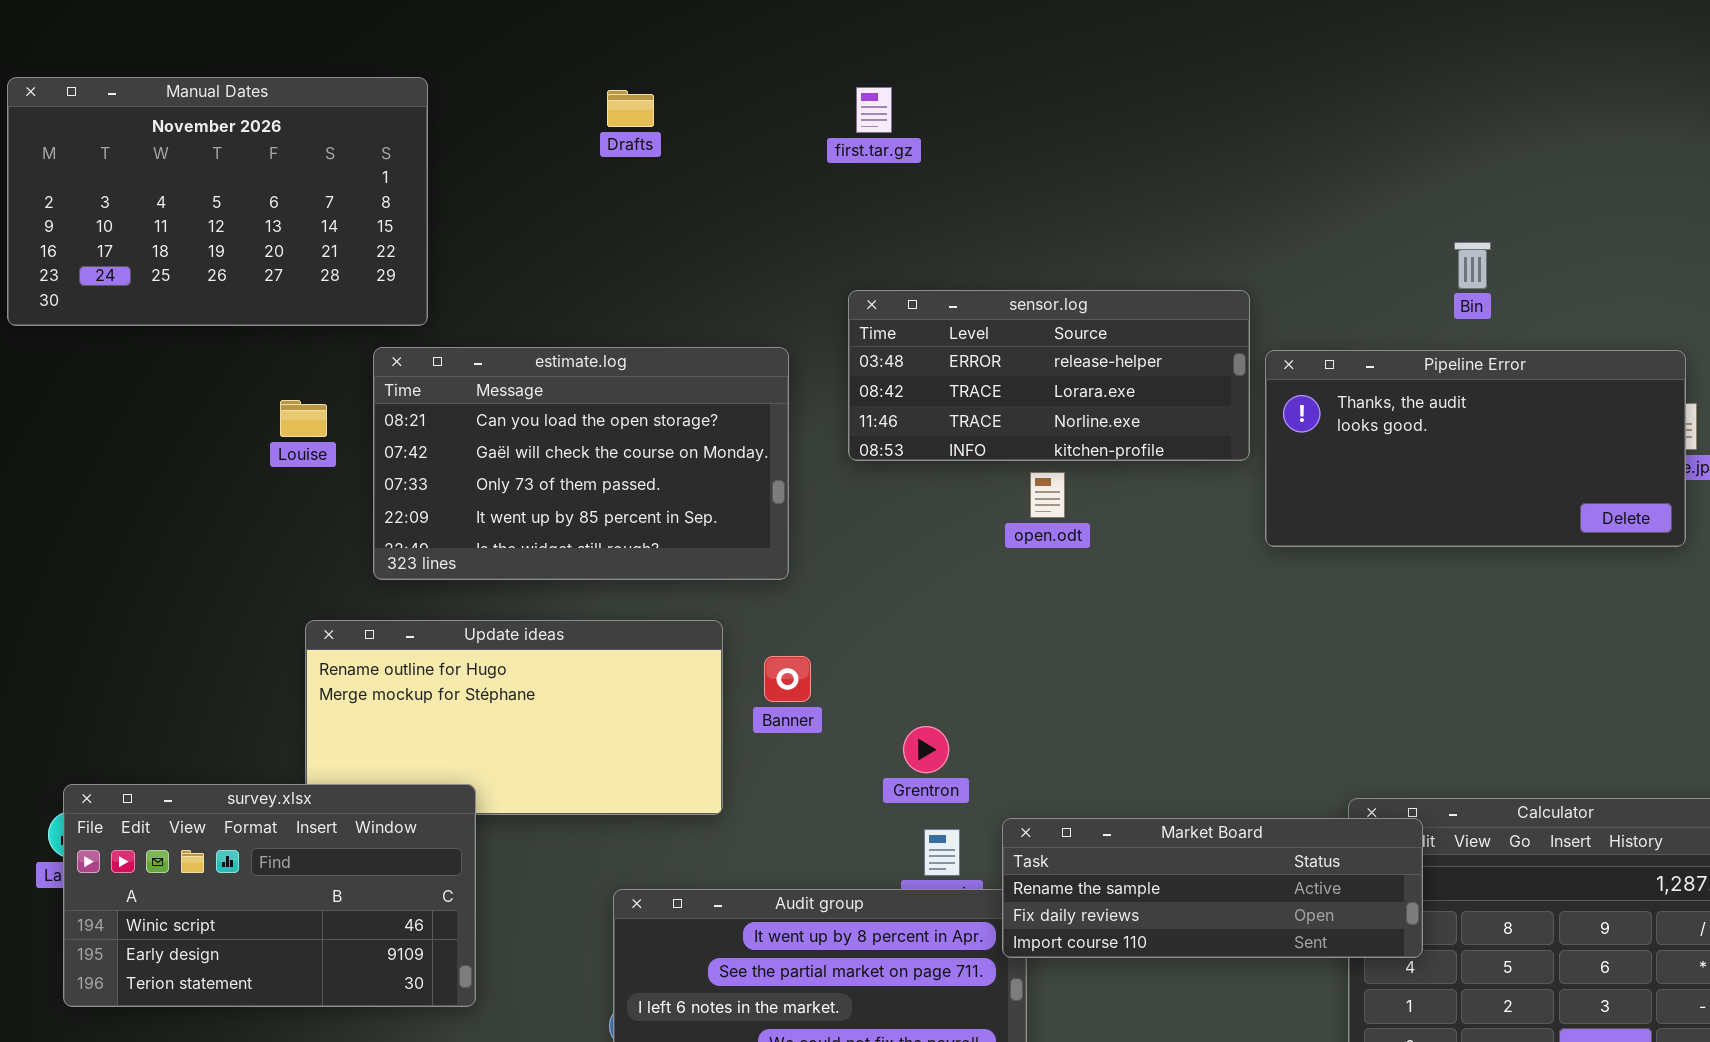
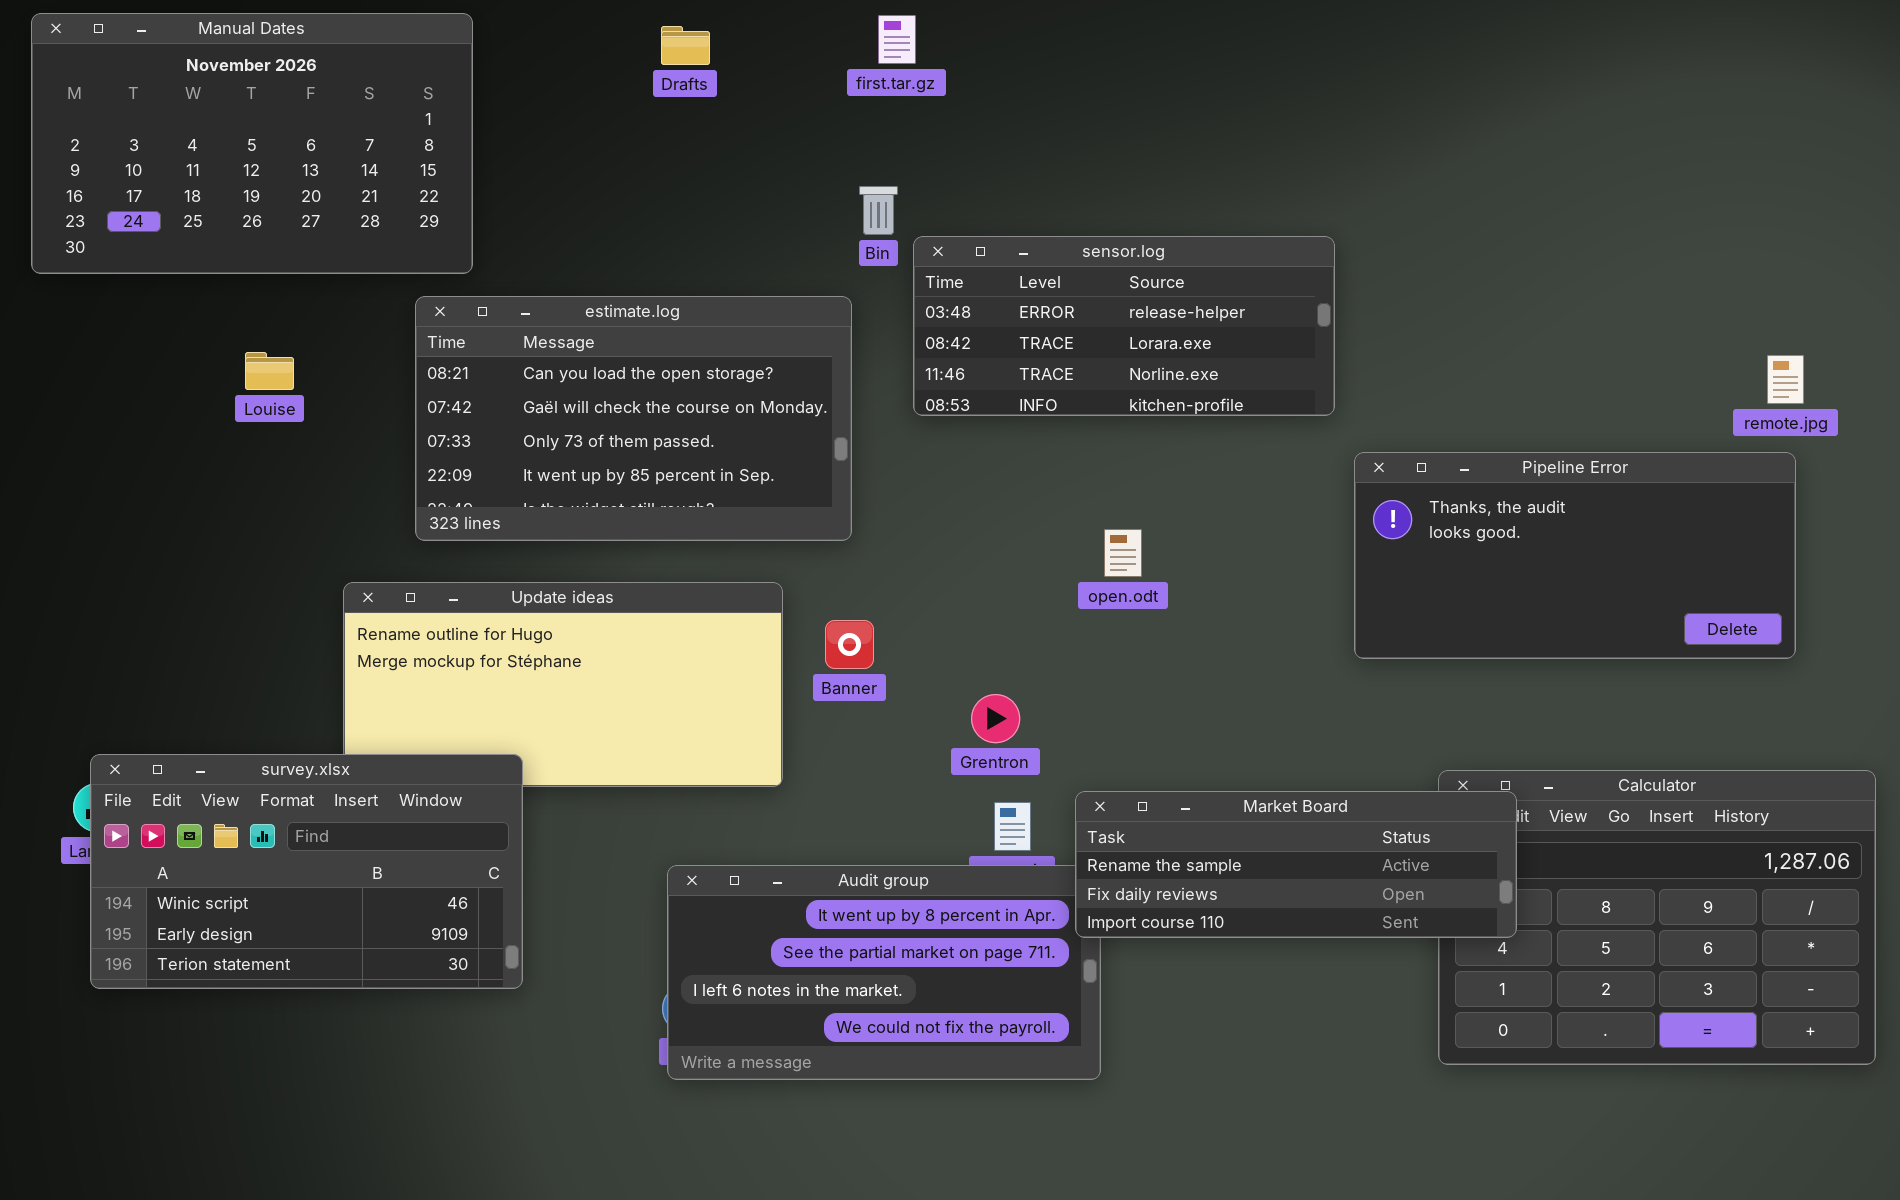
first.tar.gz: [856,87,892,133] -> [878,15,916,64], moved
Bin: [1454,242,1491,289] -> [859,186,898,235], moved
Pipeline Error: [1265,350,1686,547] -> [1354,452,1796,659], moved
Louise: [280,400,327,437] -> [245,352,294,390], moved
open.odt: [1030,472,1065,518] -> [1104,529,1142,577], moved

